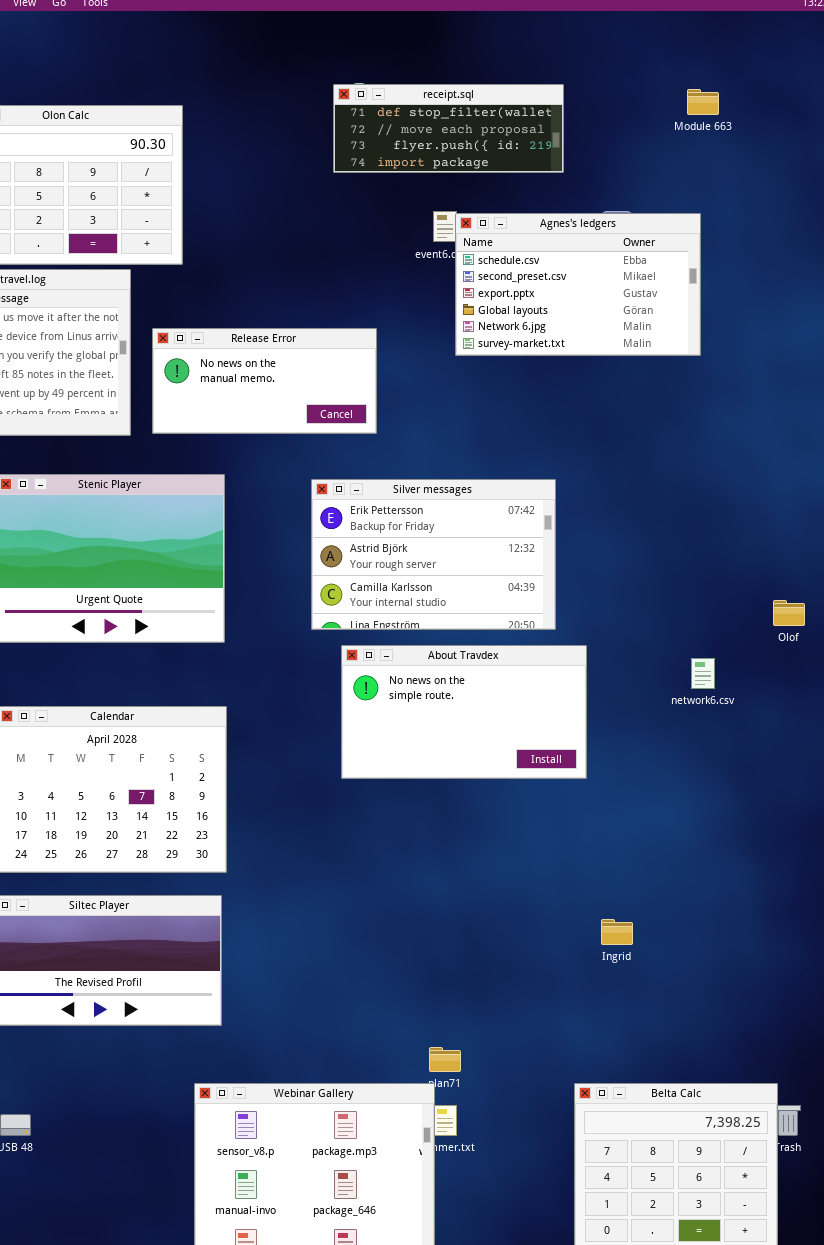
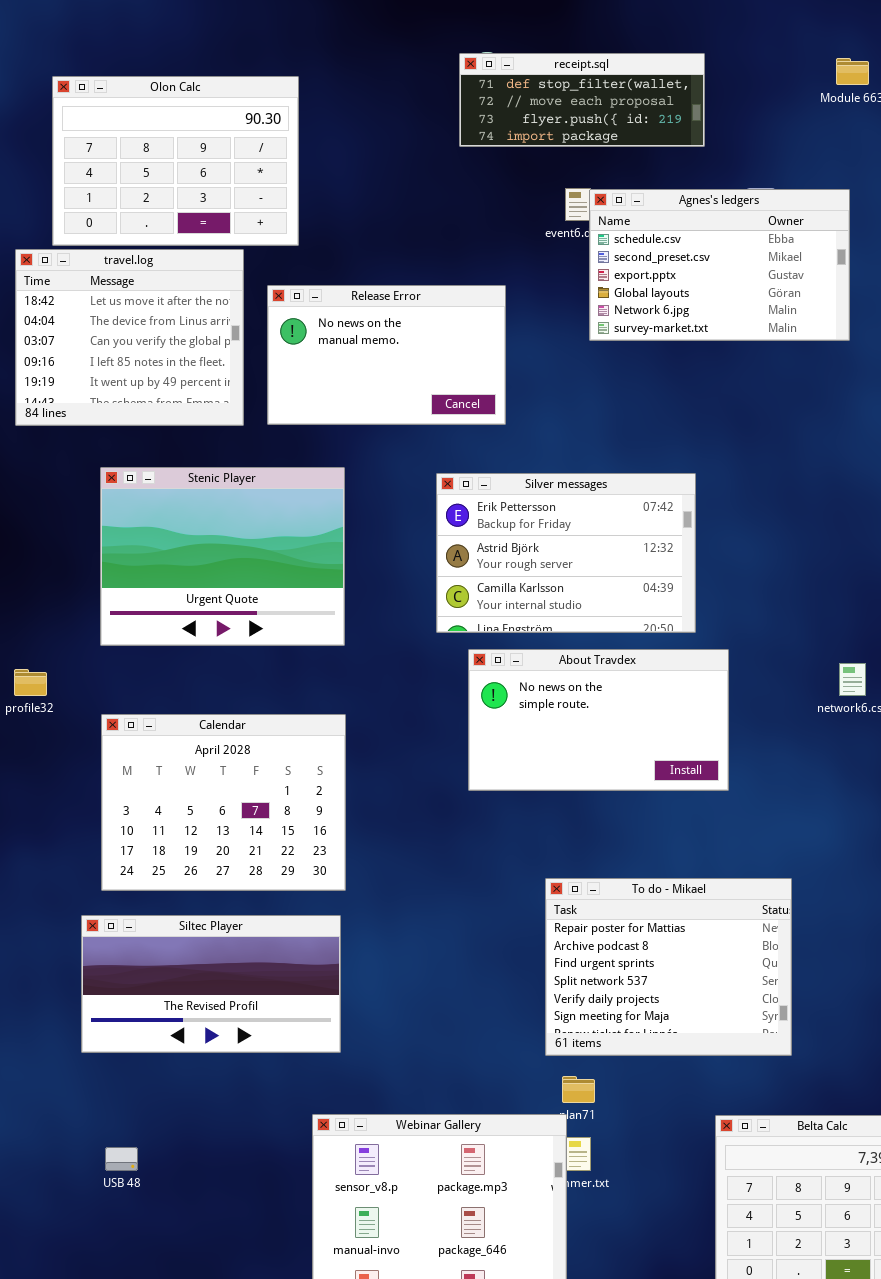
Release Error: [152,328,377,434] -> [267,285,506,425], resized
To do - Mikael: none -> [545,878,792,1056], opened

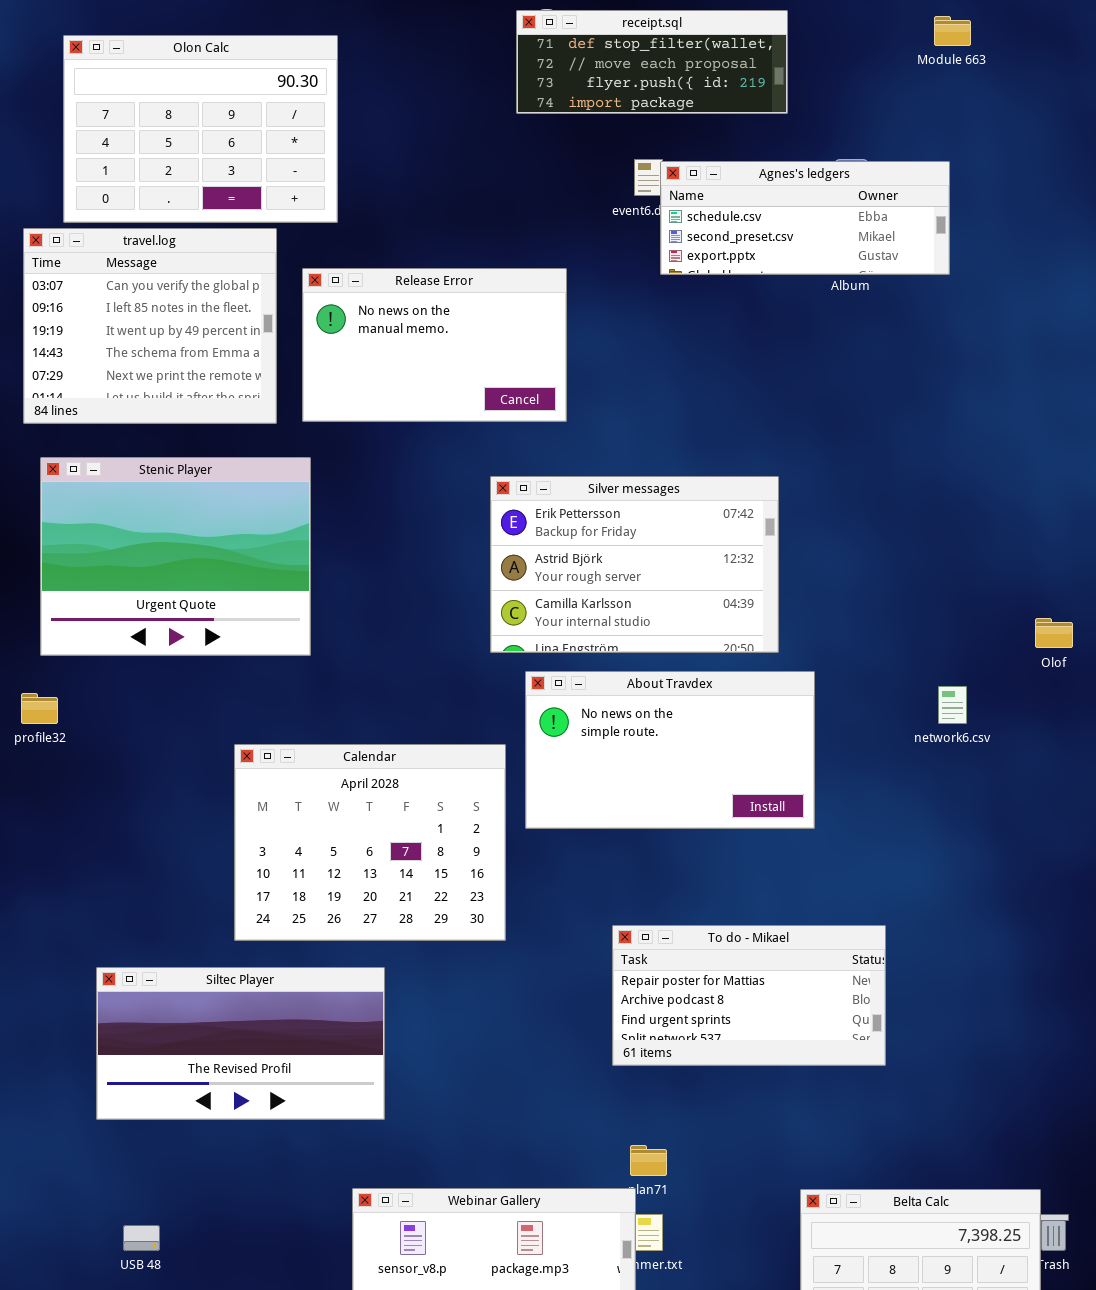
Agnes's ledgers: [589,189,850,341] -> [660,161,950,275], resized
travel.log: [15,249,244,426] -> [23,228,277,424], scrolled down 2 rows
Stenic Player: [100,467,345,646] -> [40,457,311,656], moved
Calendar: [101,714,346,891] -> [234,744,506,941], moved
To do - Mikael: [545,878,792,1056] -> [612,925,886,1066], resized

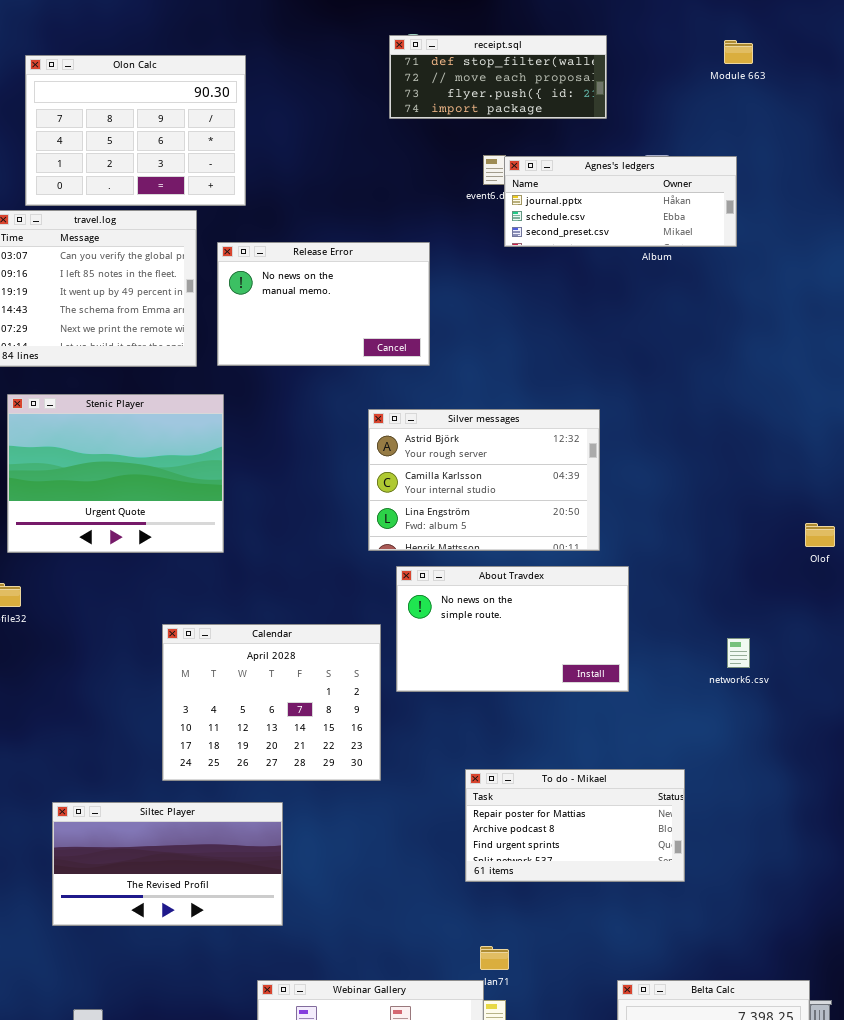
Agnes's ledgers: [660,161,950,275] -> [504,156,737,247], scrolled up 1 row
Silver messages: [490,476,779,653] -> [368,409,600,551], scrolled down 1 row
network6.csv: [938,686,967,724] -> [727,638,750,668], moved

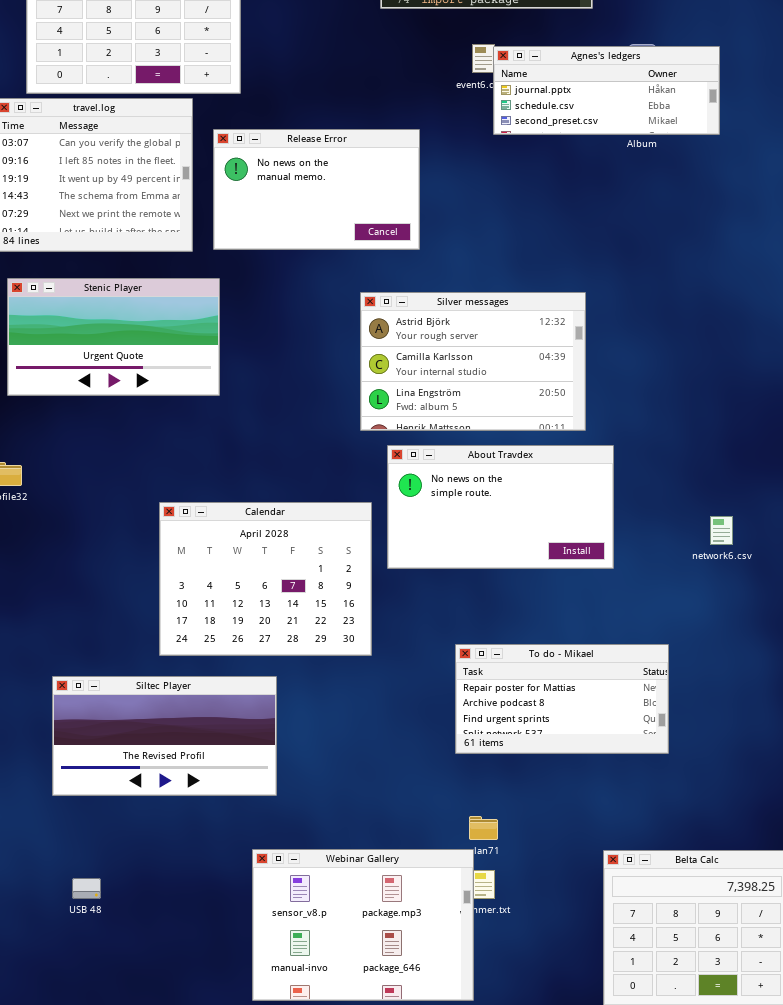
Stenic Player: [7,394,224,553] -> [7,278,220,396], resized

